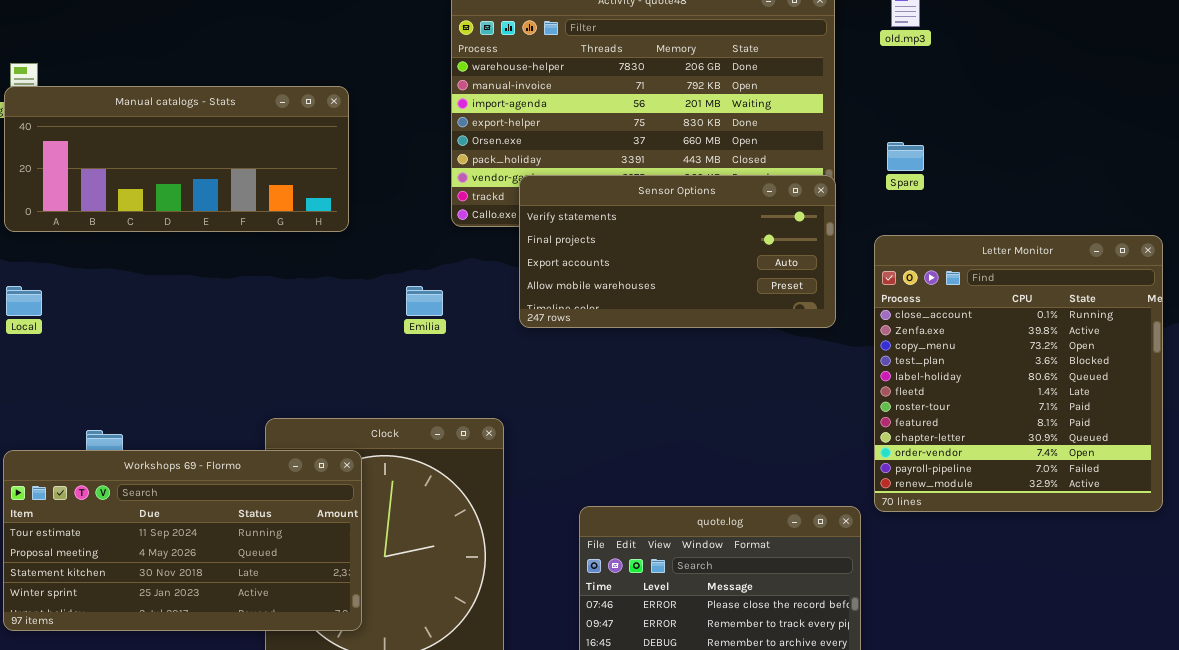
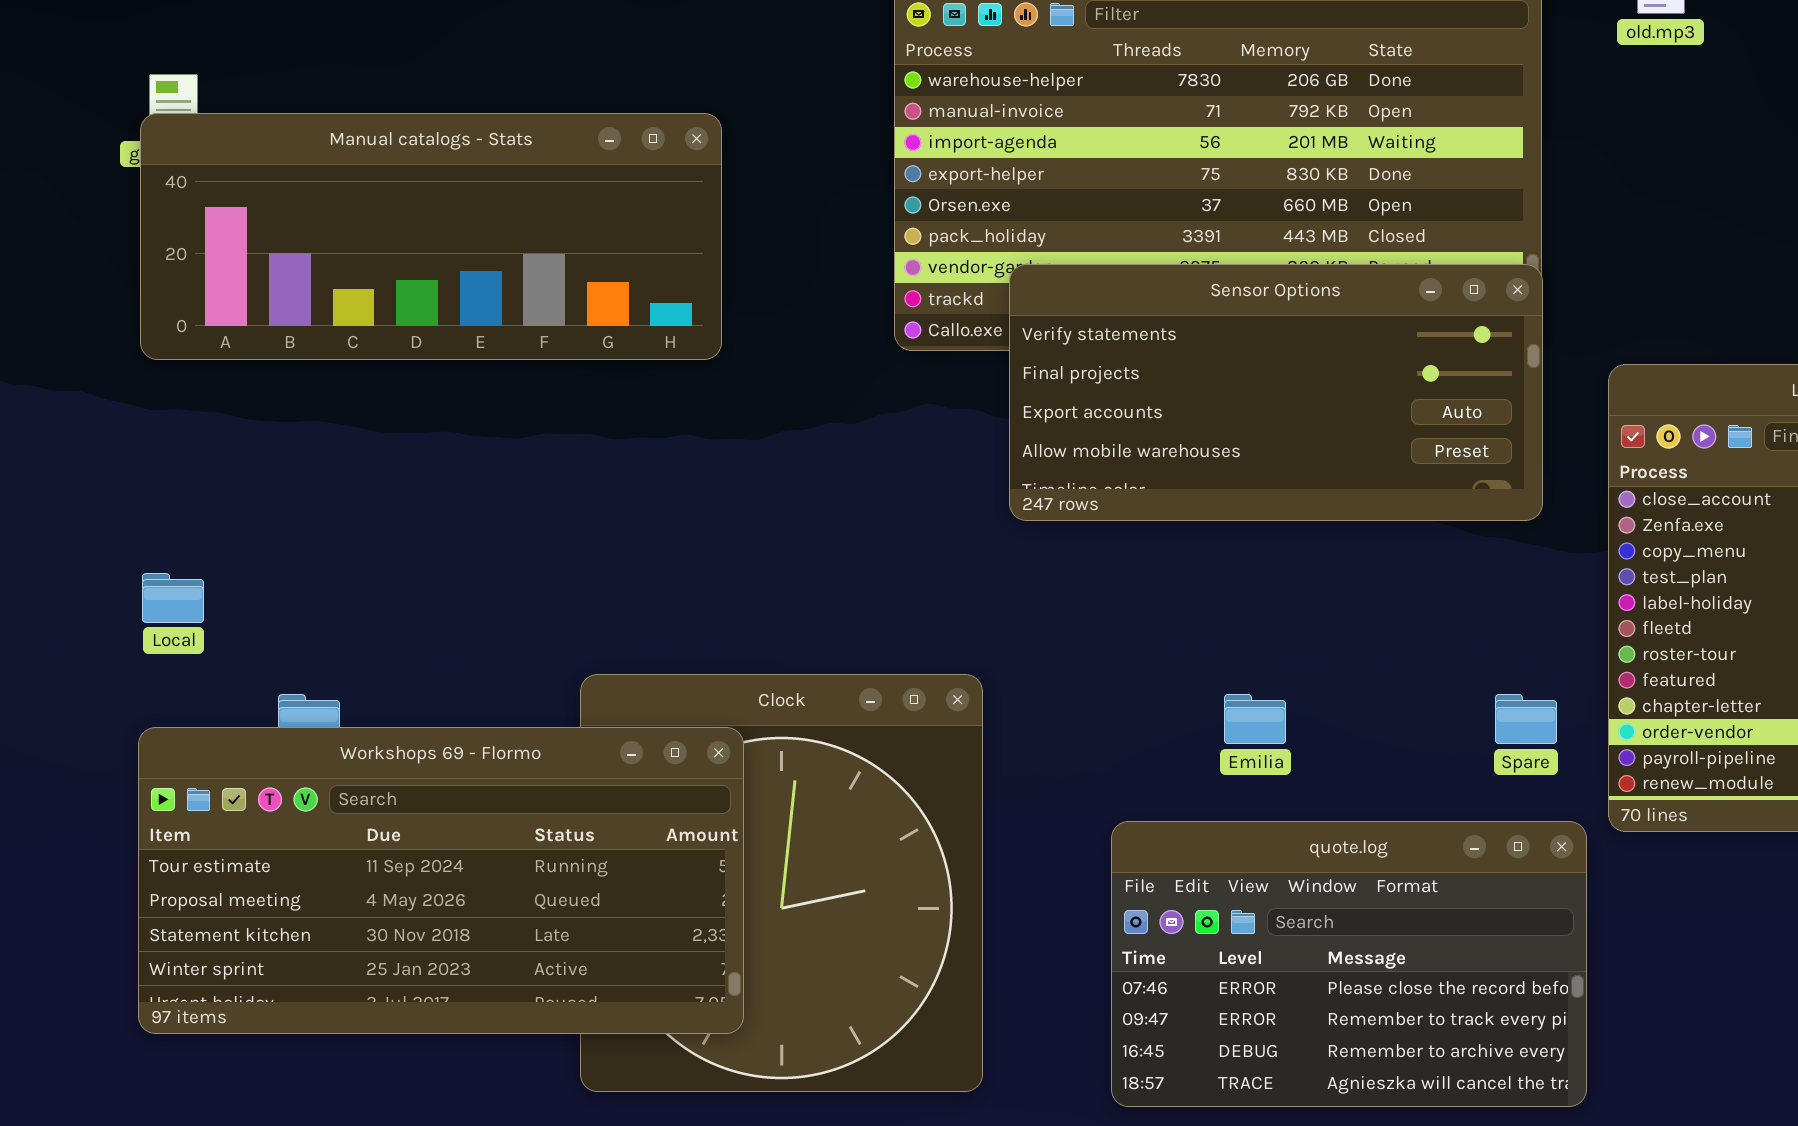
Spare: [887,142,924,171] -> [1495,694,1557,744], moved
Local: [6,286,42,316] -> [142,573,204,623], moved
Emilia: [406,286,443,316] -> [1224,694,1286,744], moved

